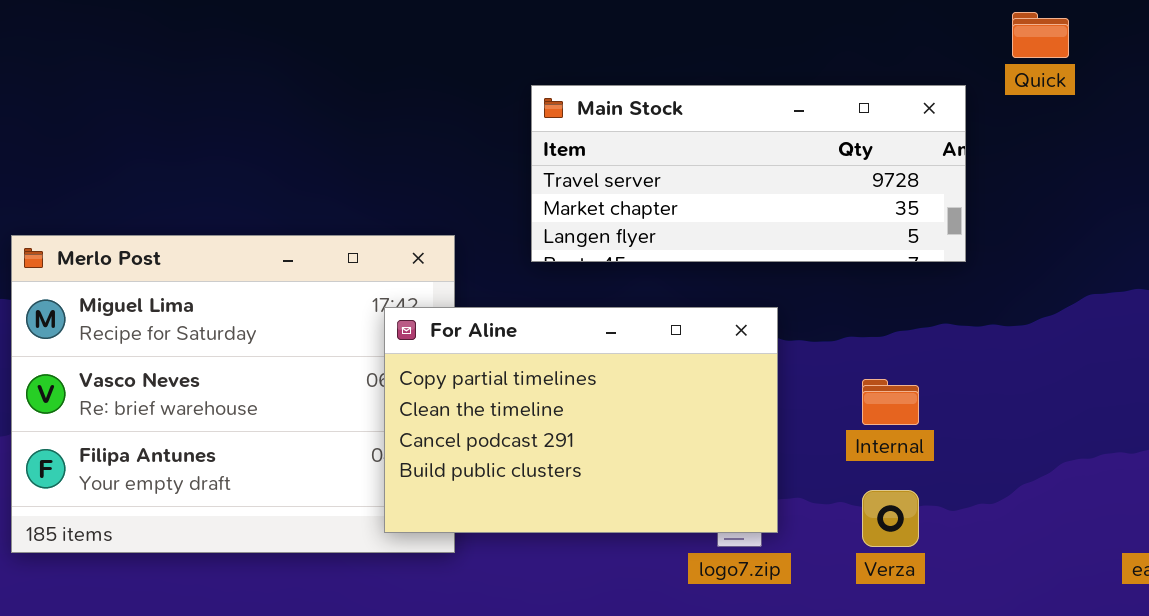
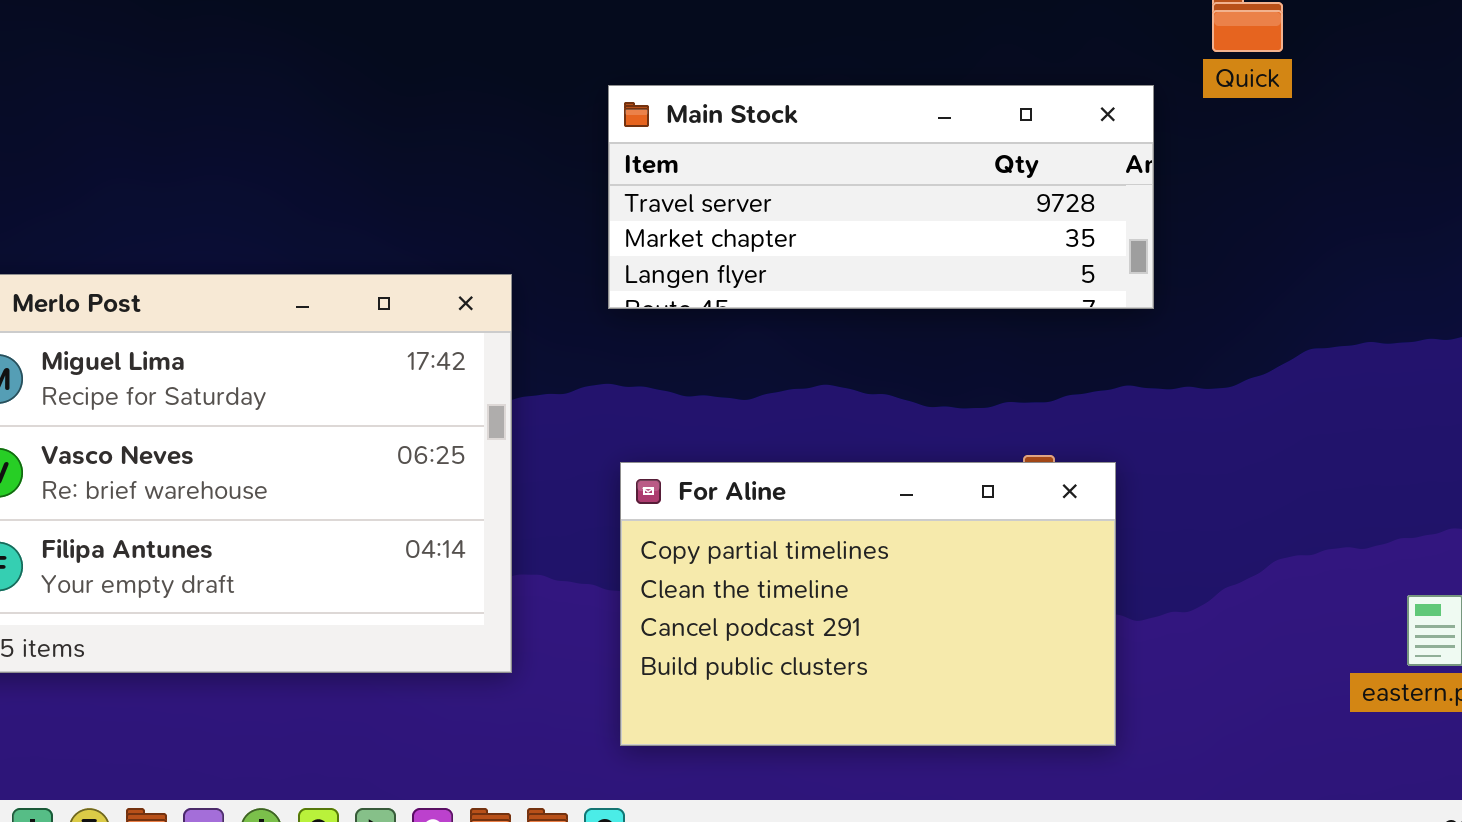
For Aline: [384,307,778,533] -> [620,462,1116,746], moved

